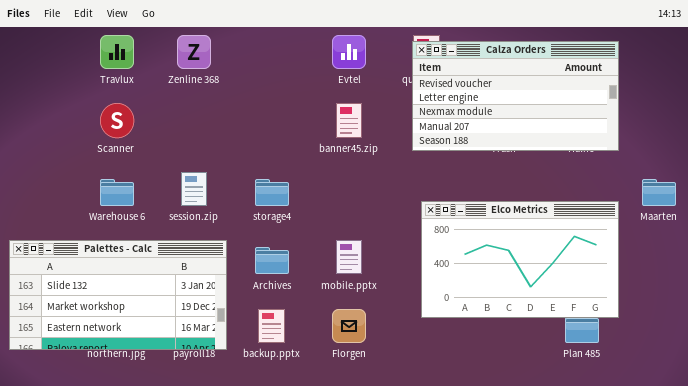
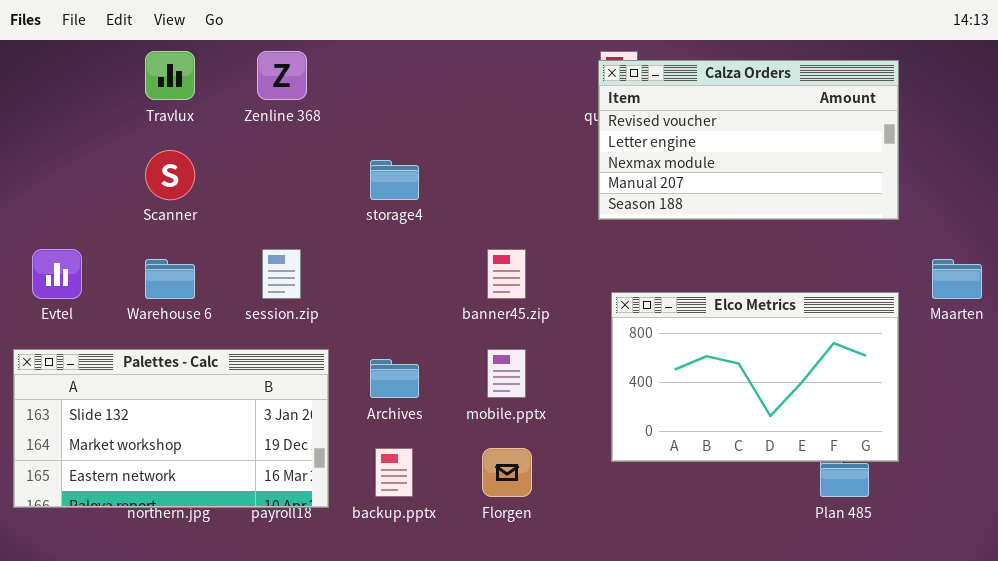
Evtel: [332,35,366,69] -> [32,249,82,299], moved
banner45.zip: [336,103,362,138] -> [487,249,526,299], moved
storage4: [255,179,289,206] -> [370,160,419,200], moved

